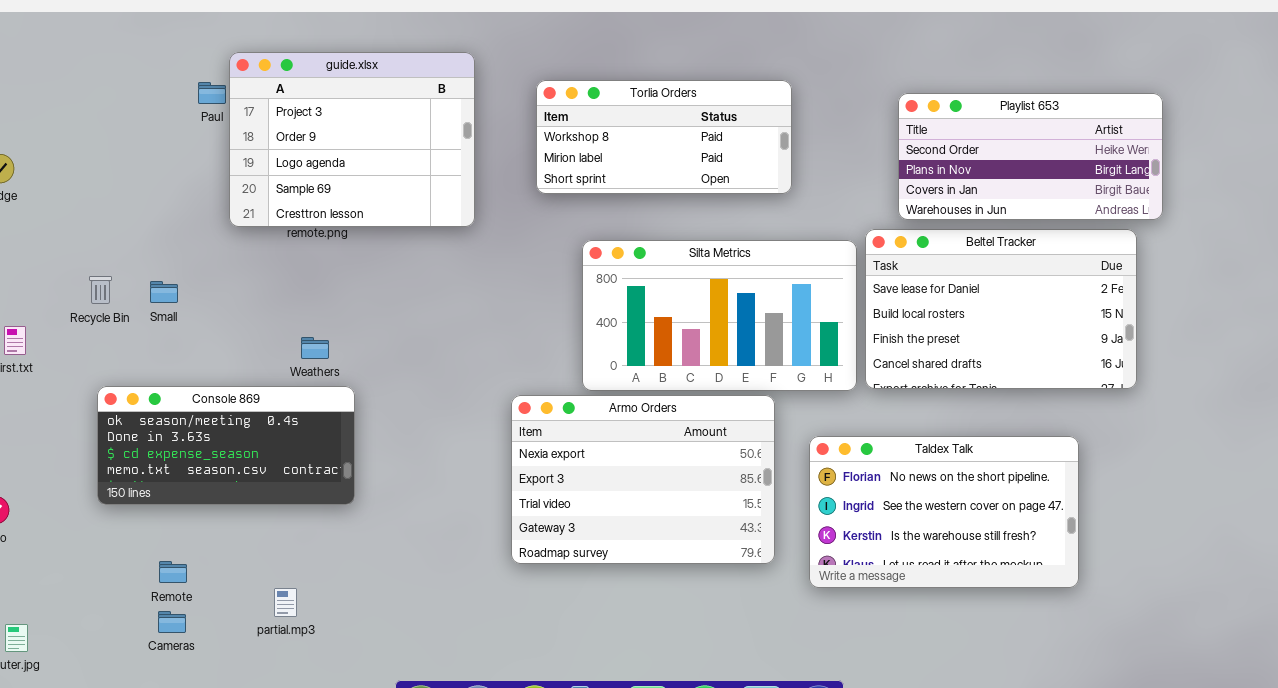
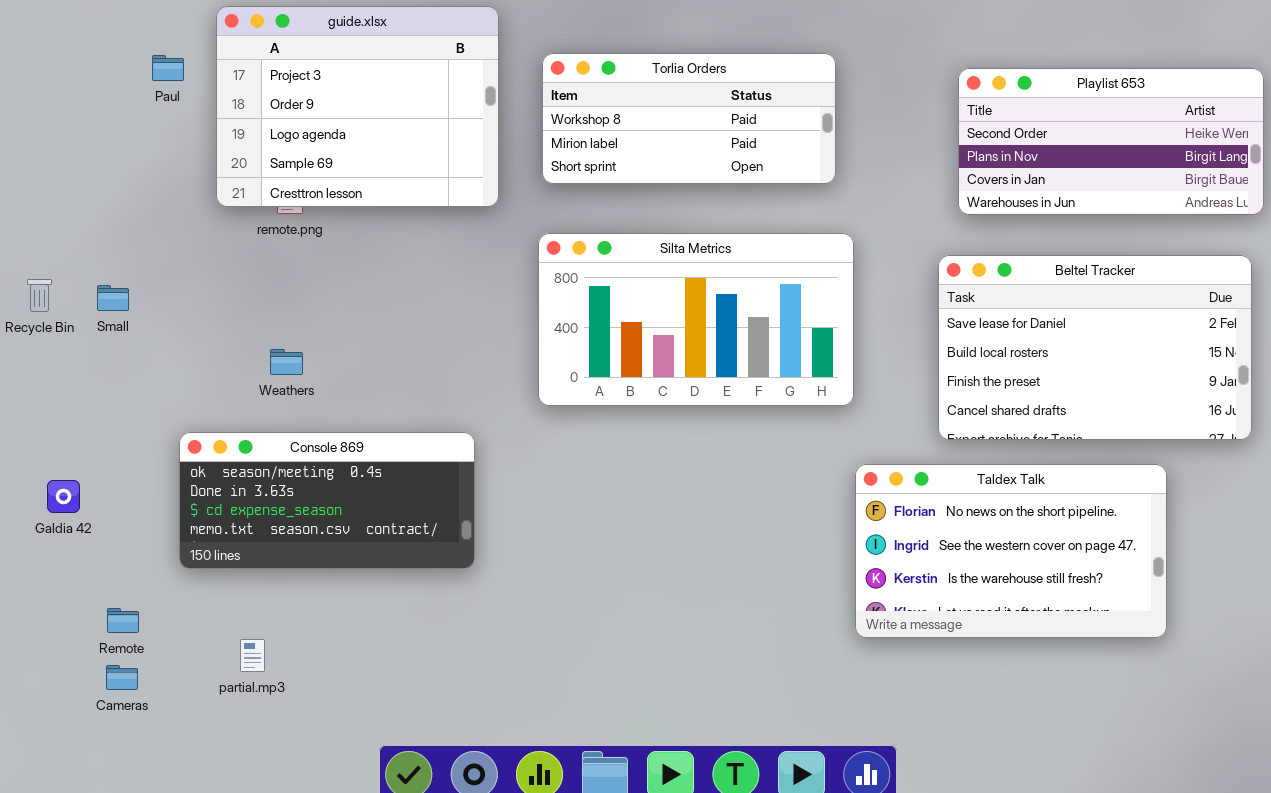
guide.xlsx: [229,52,475,227] -> [216,6,499,207], moved
Beltel Tracker: [865,229,1137,389] -> [938,255,1252,440], moved
Silta Metrics: [582,240,857,391] -> [538,233,854,406], moved
Console 869: [97,386,355,505] -> [179,432,475,569], moved
Armo Orders: [511,395,775,564] -> none, closed

